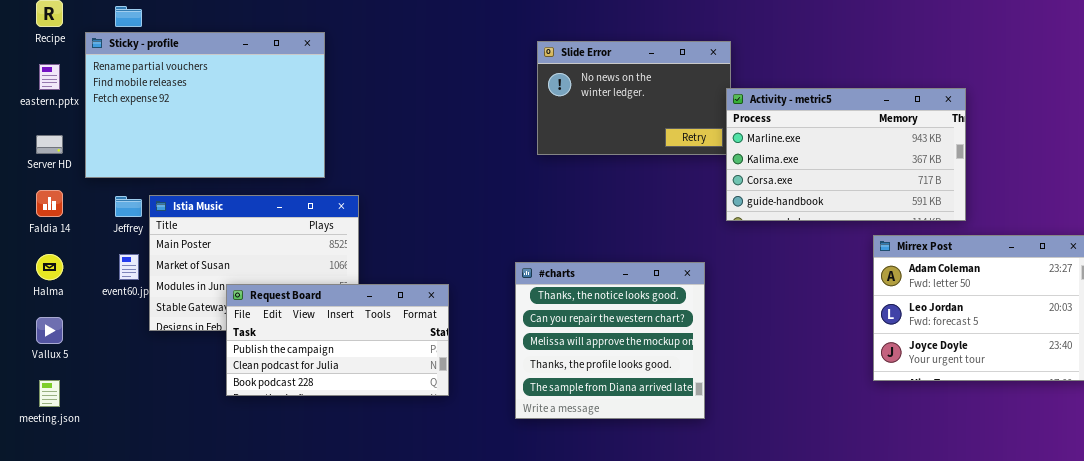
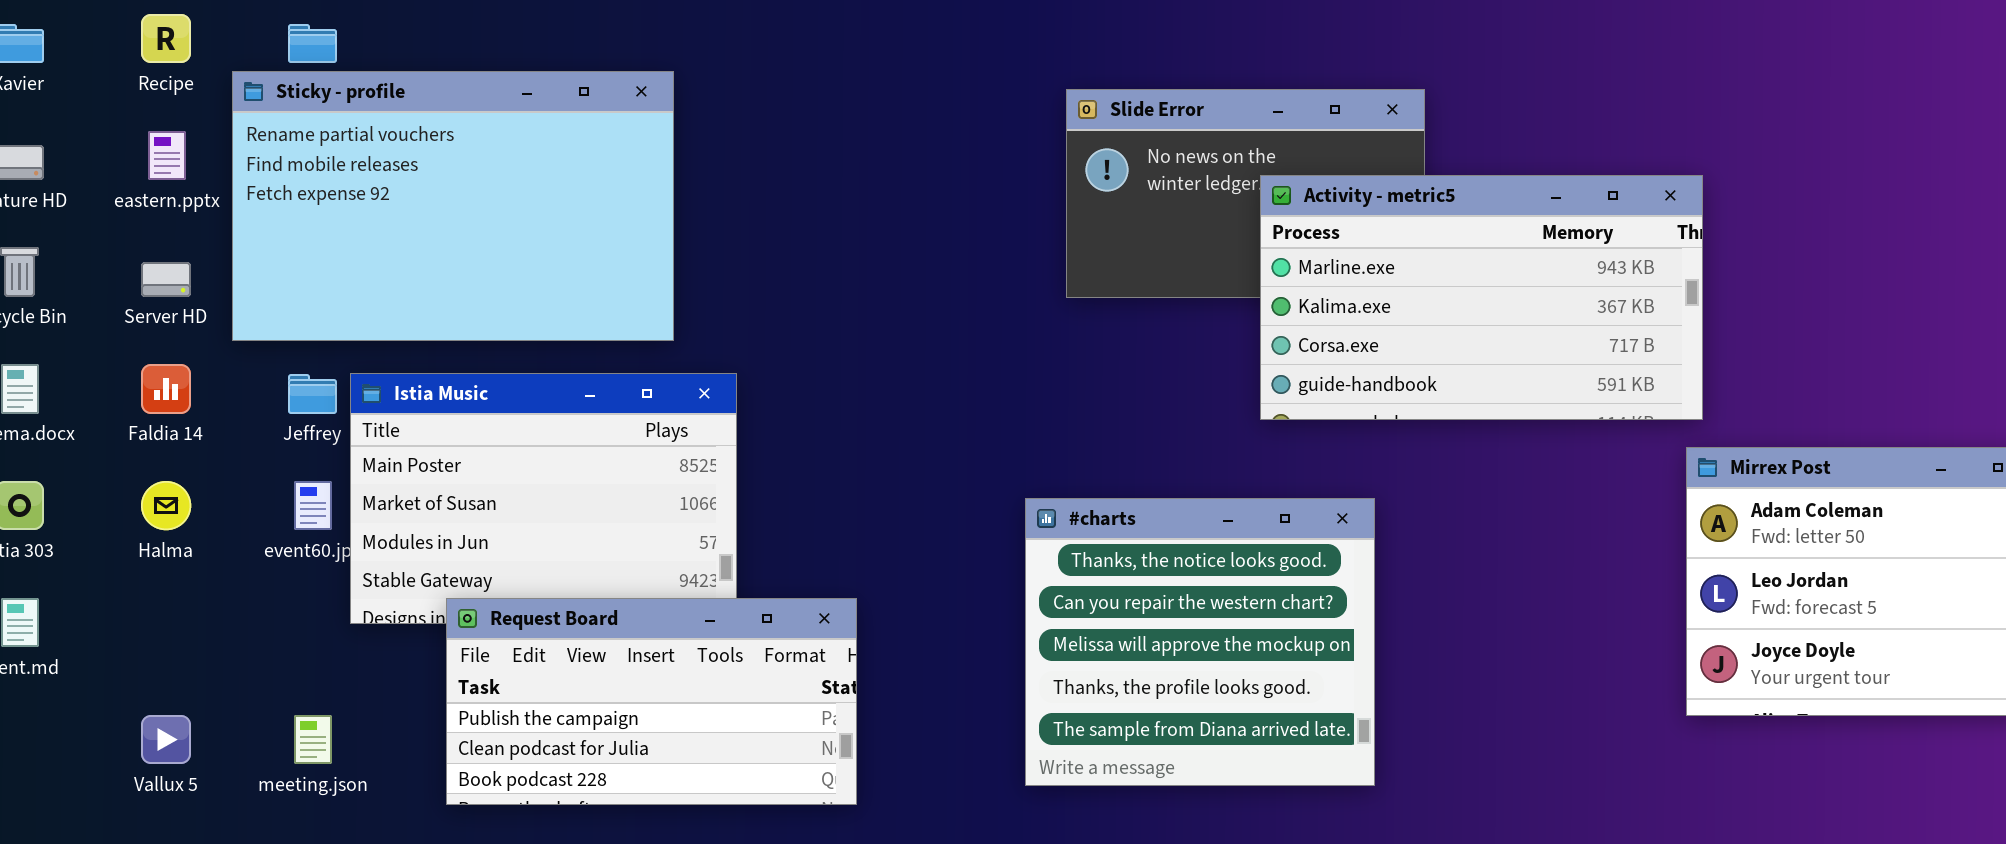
Activity - metric5: [726,88,966,221] -> [1260,175,1703,420], moved
Request Board: [226,284,449,396] -> [446,598,857,805], moved
Vallux 5: [36,317,63,344] -> [141,715,191,764], moved
meeting.json: [39,380,60,407] -> [294,715,332,764], moved

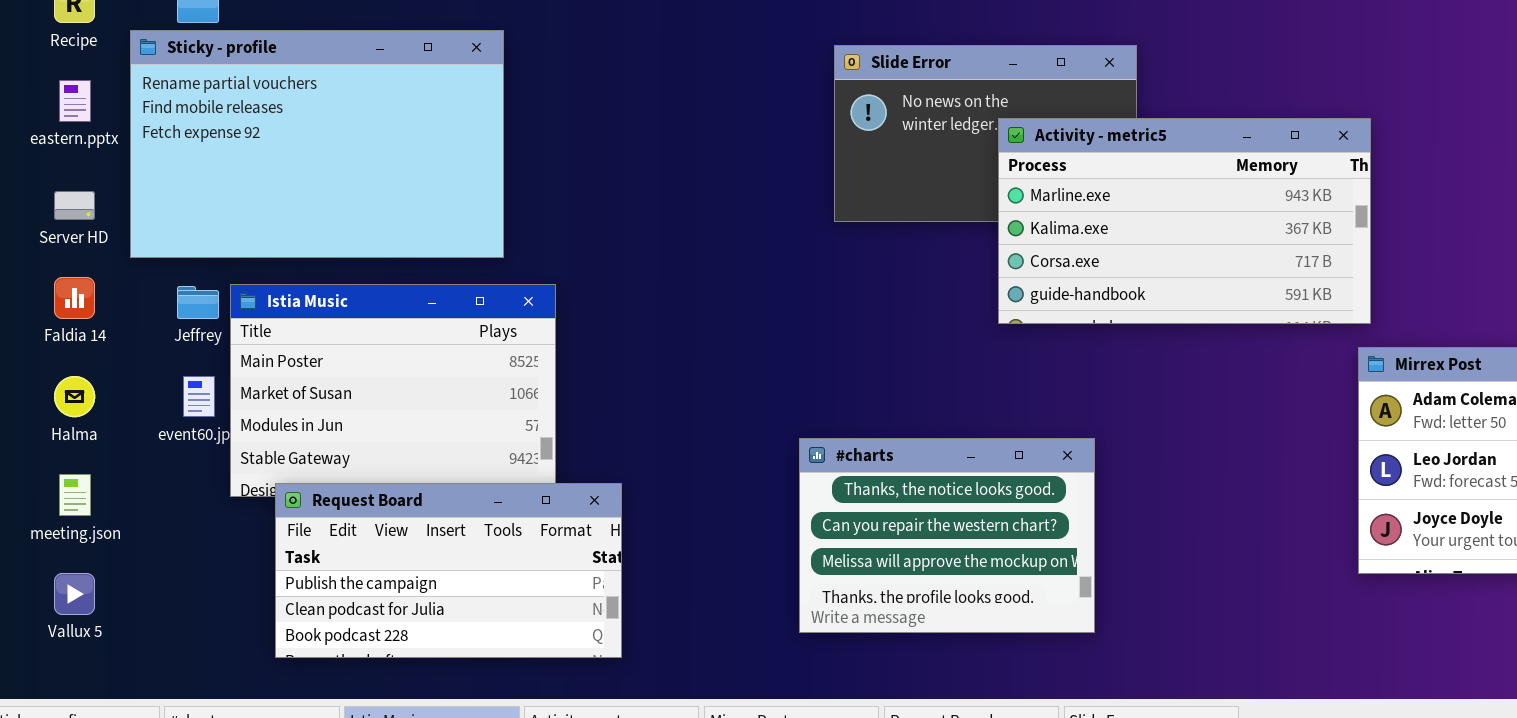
#charts: [1025,498,1375,786] -> [799,438,1095,633], resized
Request Board: [446,598,857,805] -> [275,483,622,658], moved
meeting.json: [294,715,332,764] -> [59,474,91,516], moved

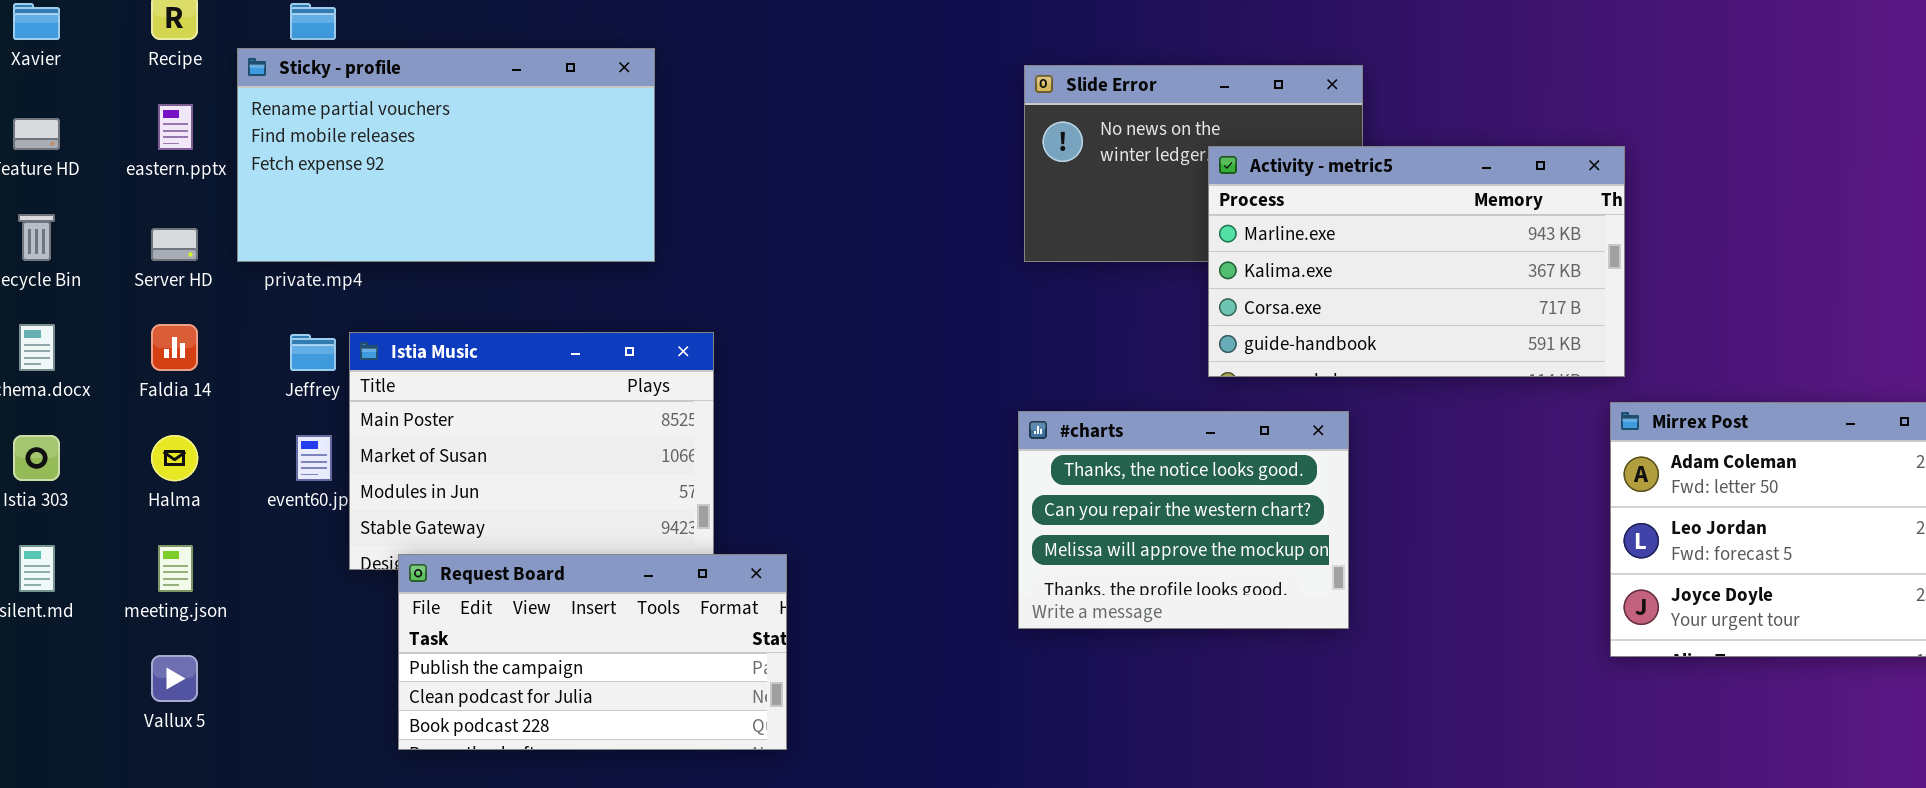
Sticky - profile: [130,30,504,258] -> [237,48,655,262], resized
#charts: [799,438,1095,633] -> [1018,411,1349,629], moved

